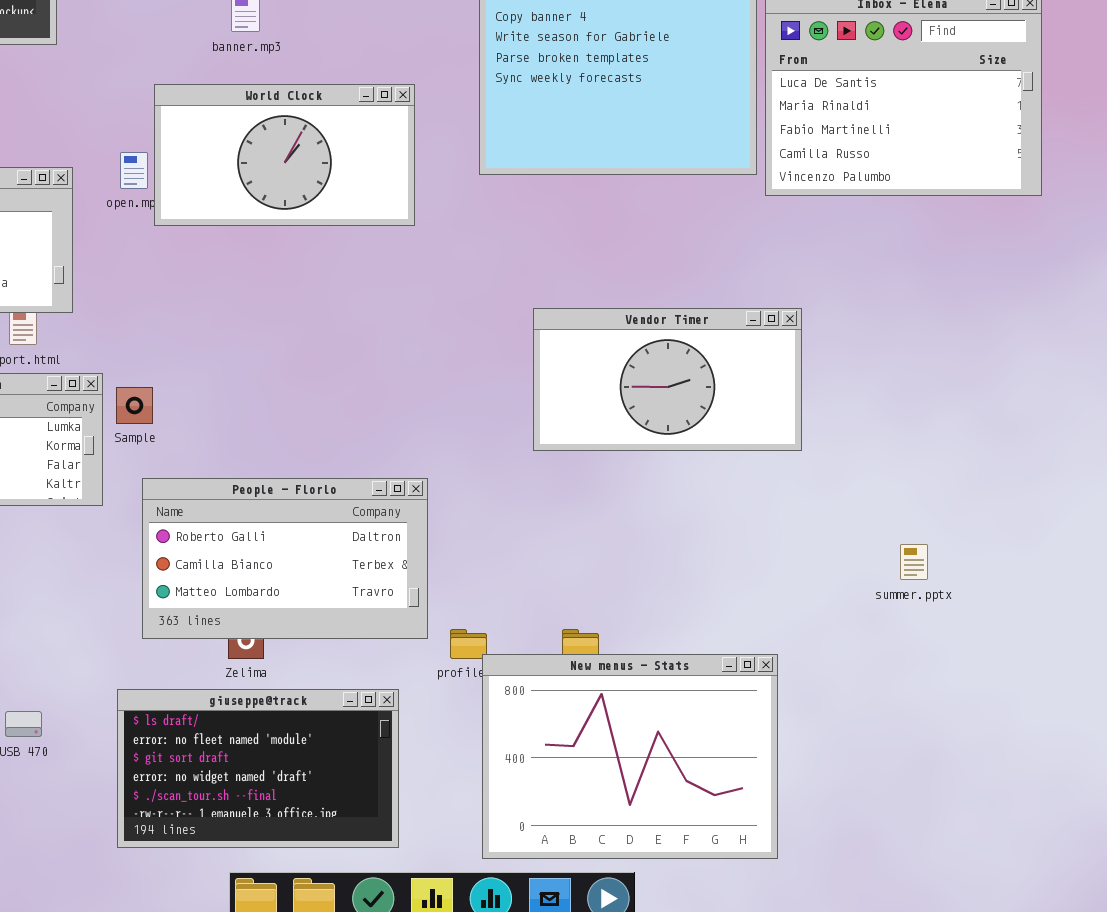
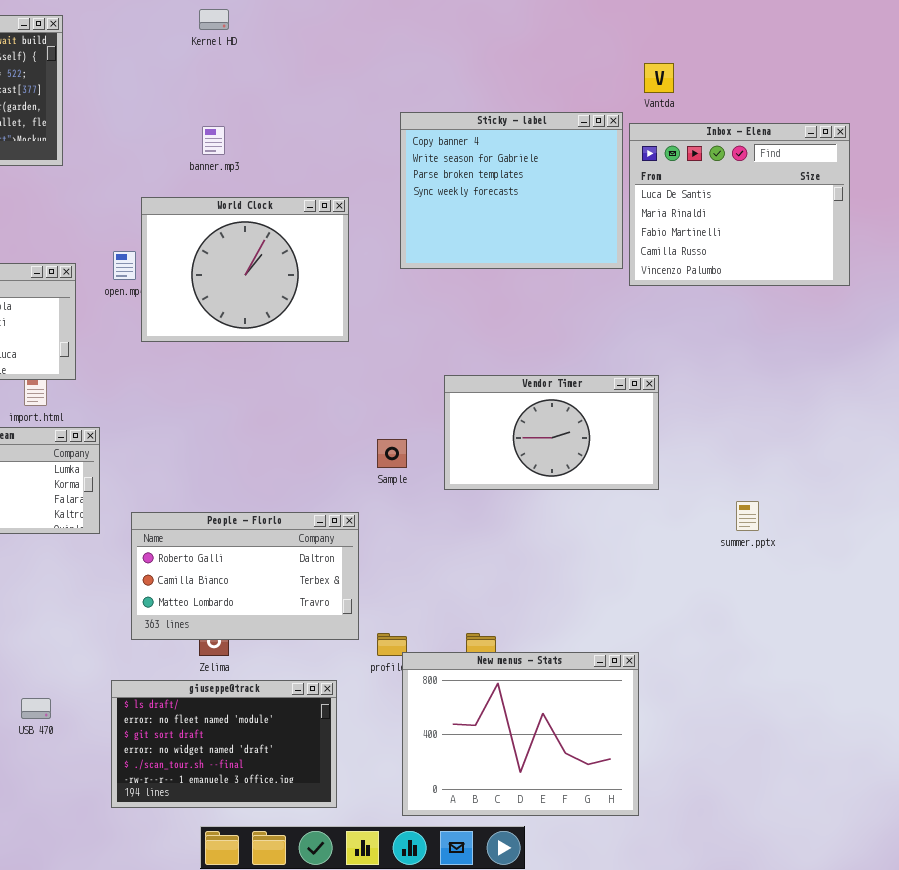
World Clock: [154,84,415,226] -> [141,197,349,342], resized
Sample: [116,387,153,424] -> [377,439,407,468], moved
summer.pptx: [900,544,928,580] -> [736,501,759,531], moved

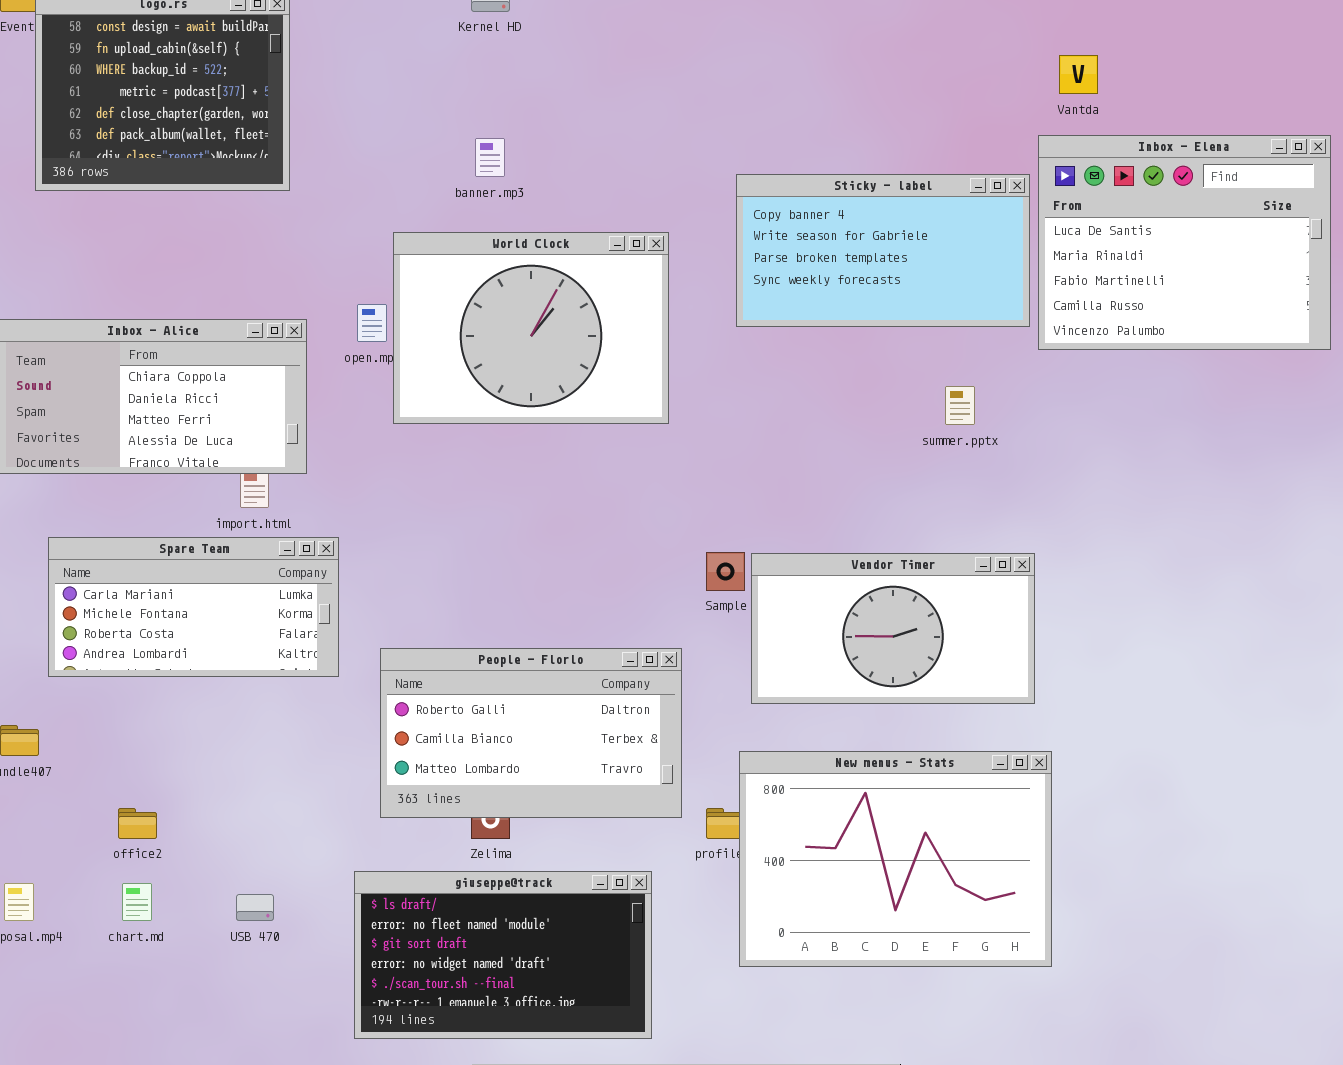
Sticky - label: [400,112,623,269] -> [736,174,1030,327], resized
Vendor Timer: [444,375,659,490] -> [751,553,1035,704], moved
summer.pptx: [736,501,759,531] -> [945,386,975,425], moved
New menus - Stats: [402,652,639,816] -> [739,751,1052,967], moved

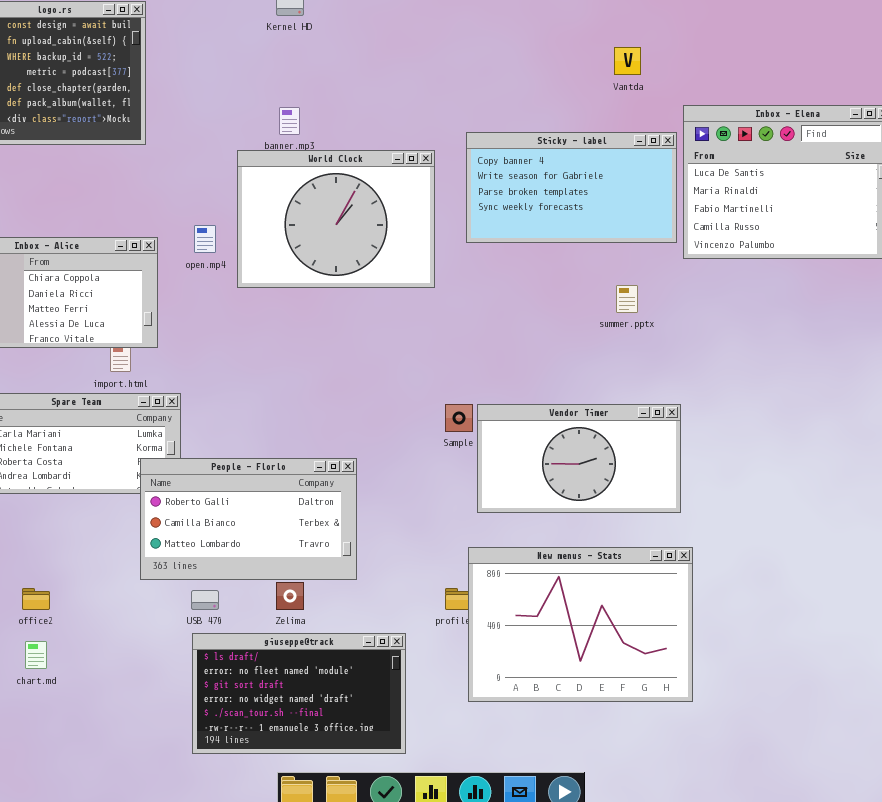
Vantda: [1059,55,1098,94] -> [614,47,641,75], moved
World Clock: [393,232,669,424] -> [237,150,435,288], moved
People - Florlo: [380,648,682,818] -> [140,458,357,580], moved
USB 470: [236,894,274,921] -> [191,590,219,610], moved

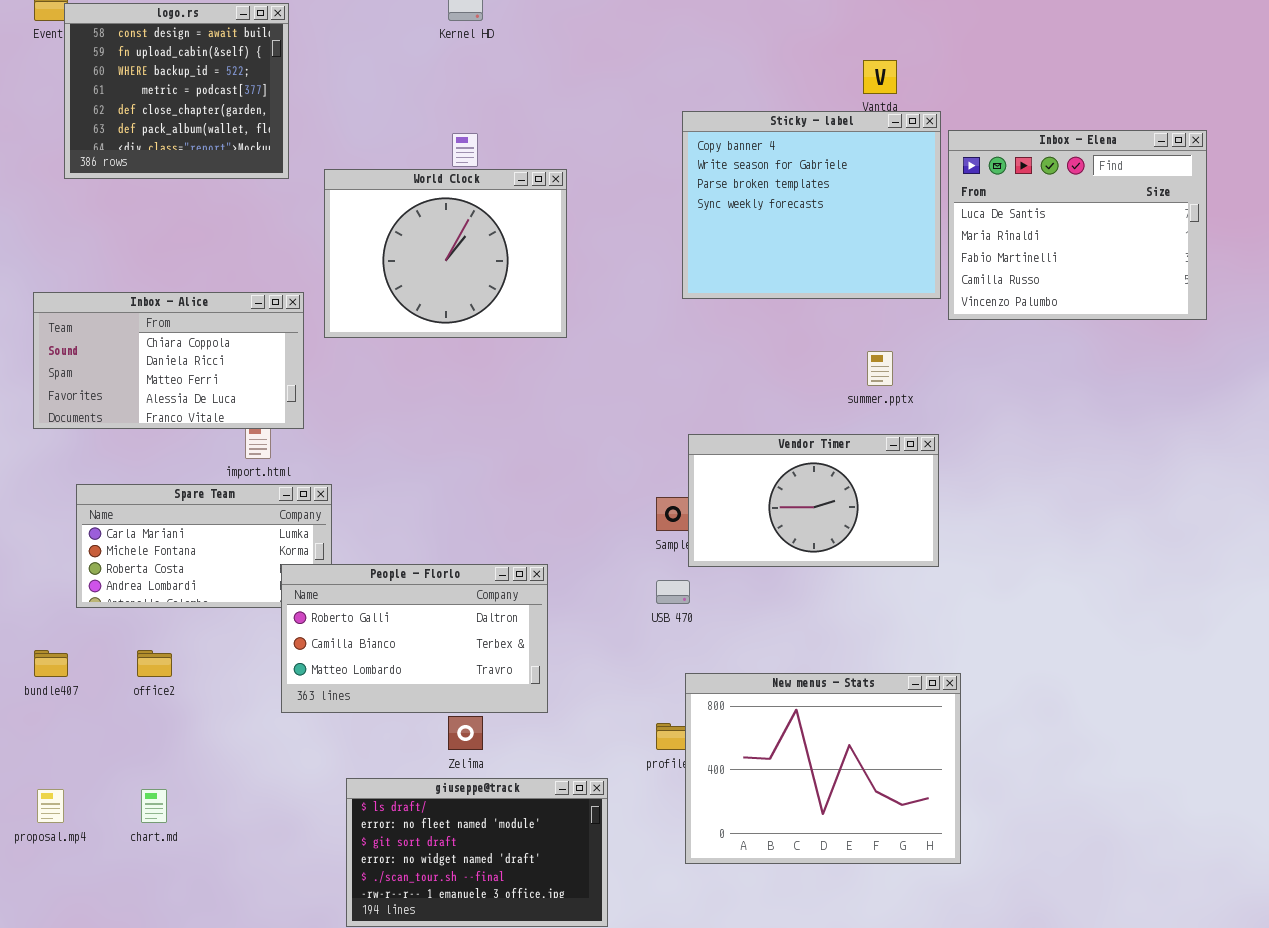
Sticky - label: [466,132,677,243] -> [682,111,941,299], resized
World Clock: [237,150,435,288] -> [324,169,567,338], moved
Vendor Timer: [477,404,681,513] -> [688,434,939,567], moved
office2: [22,588,50,610] -> [137,650,172,677], moved
USB 470: [191,590,219,610] -> [656,580,690,604], moved

